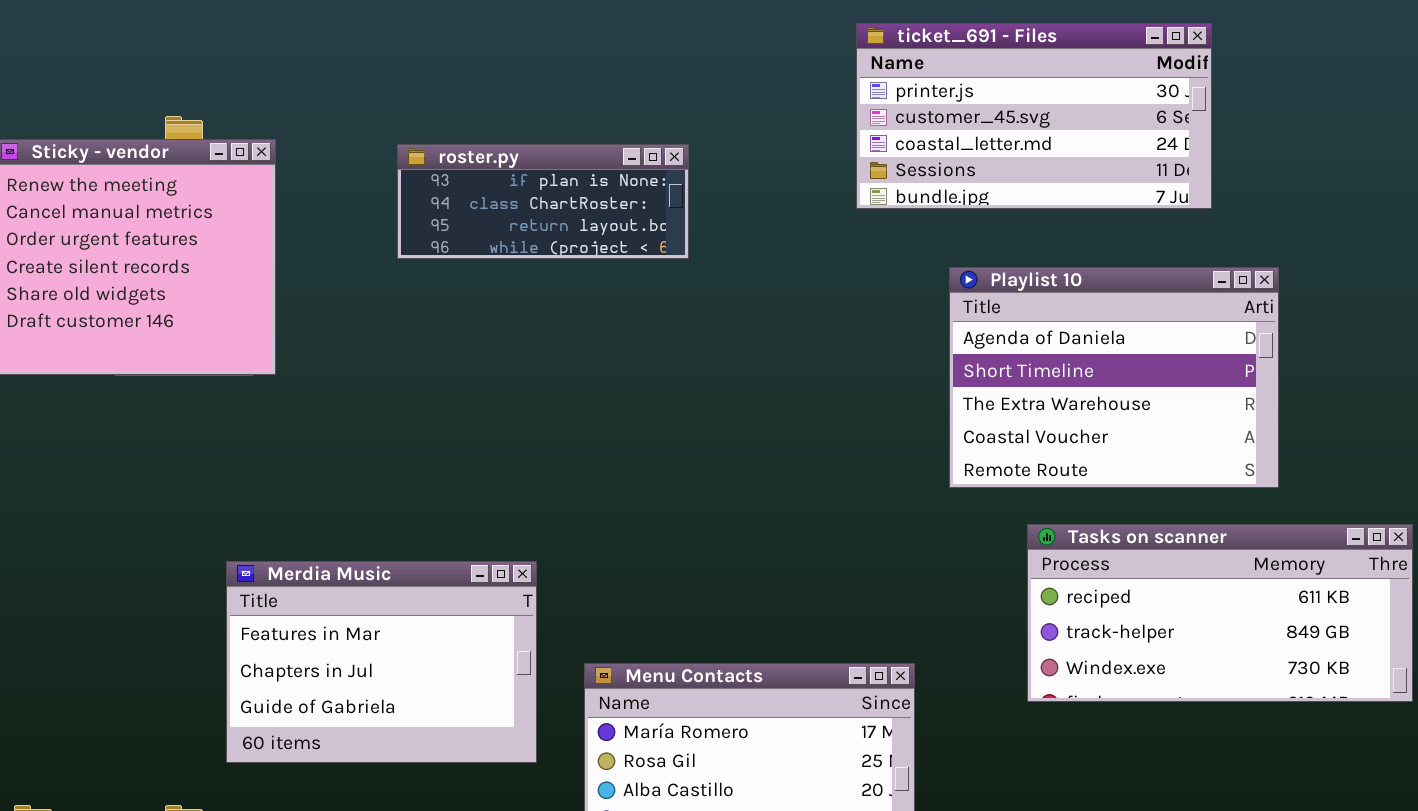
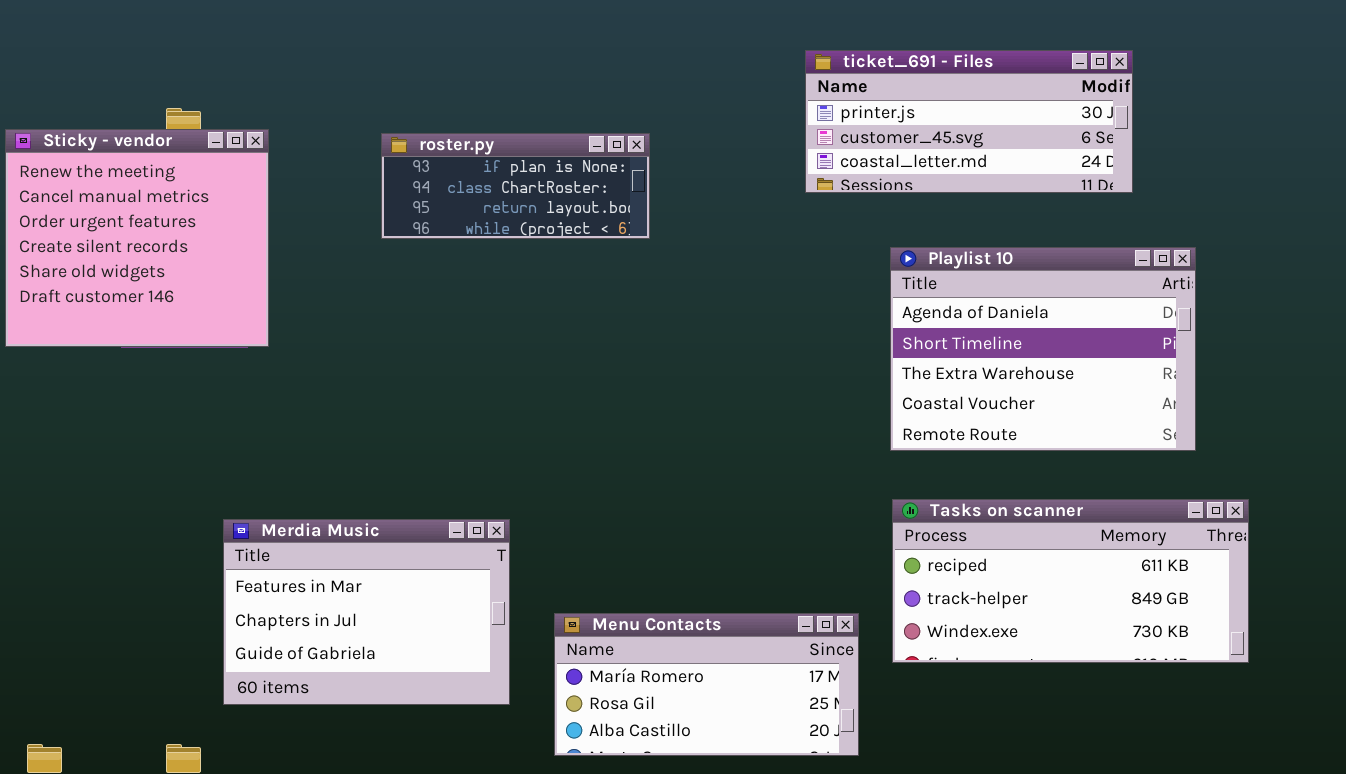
ticket_691 - Files: [856,23,1212,209] -> [805,50,1133,193], resized
Tasks on scanner: [1027,524,1413,702] -> [892,499,1249,663], moved

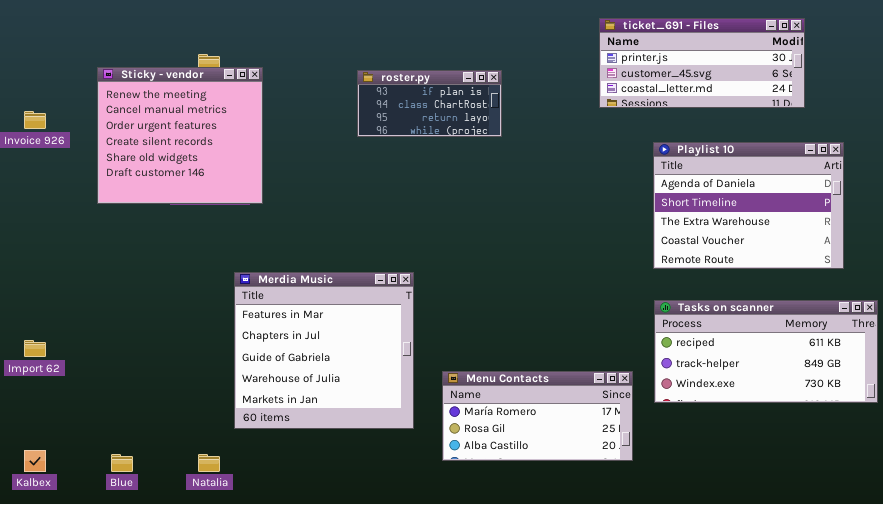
roster.py: [381,133,650,239] -> [357,70,502,137], resized
Merdia Music: [223,519,510,705] -> [234,272,414,429], resized

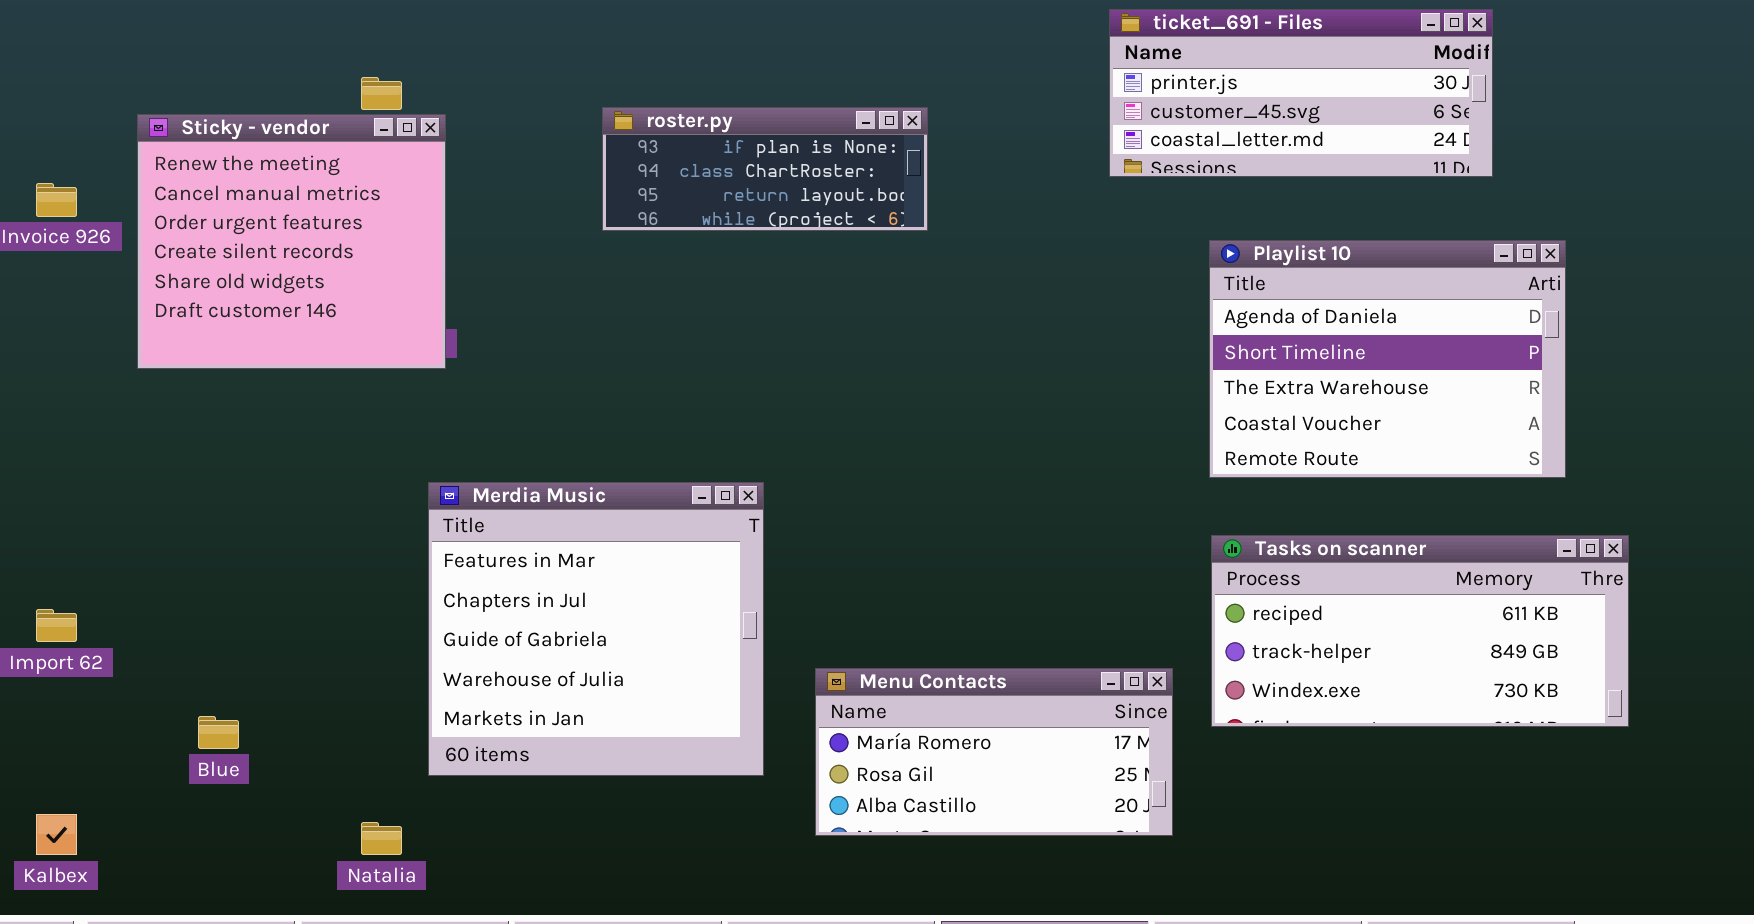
Sticky - vendor: [97,67,263,204] -> [137,114,446,369], moved
roster.py: [357,70,502,137] -> [602,107,928,231], resized
Blue: [111,454,133,472] -> [198,716,239,749], moved

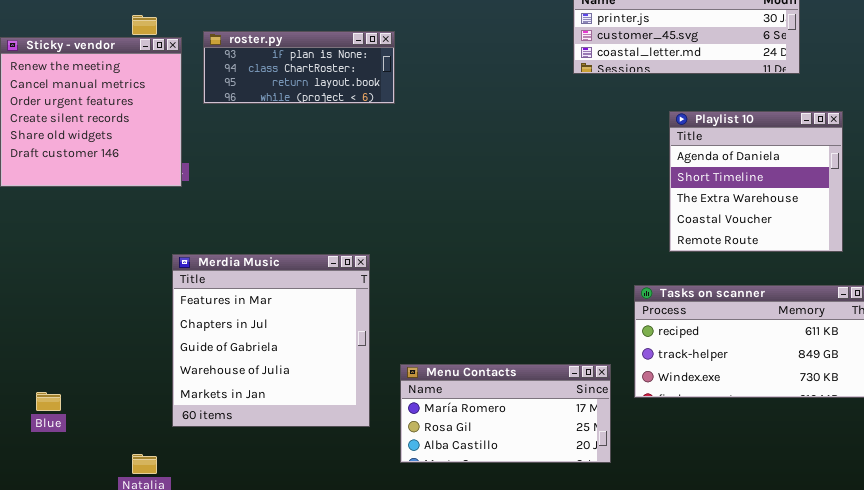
roster.py: [602,107,928,231] -> [203,31,395,104], moved
Playlist 10: [1209,240,1566,478] -> [669,111,843,252], resized

